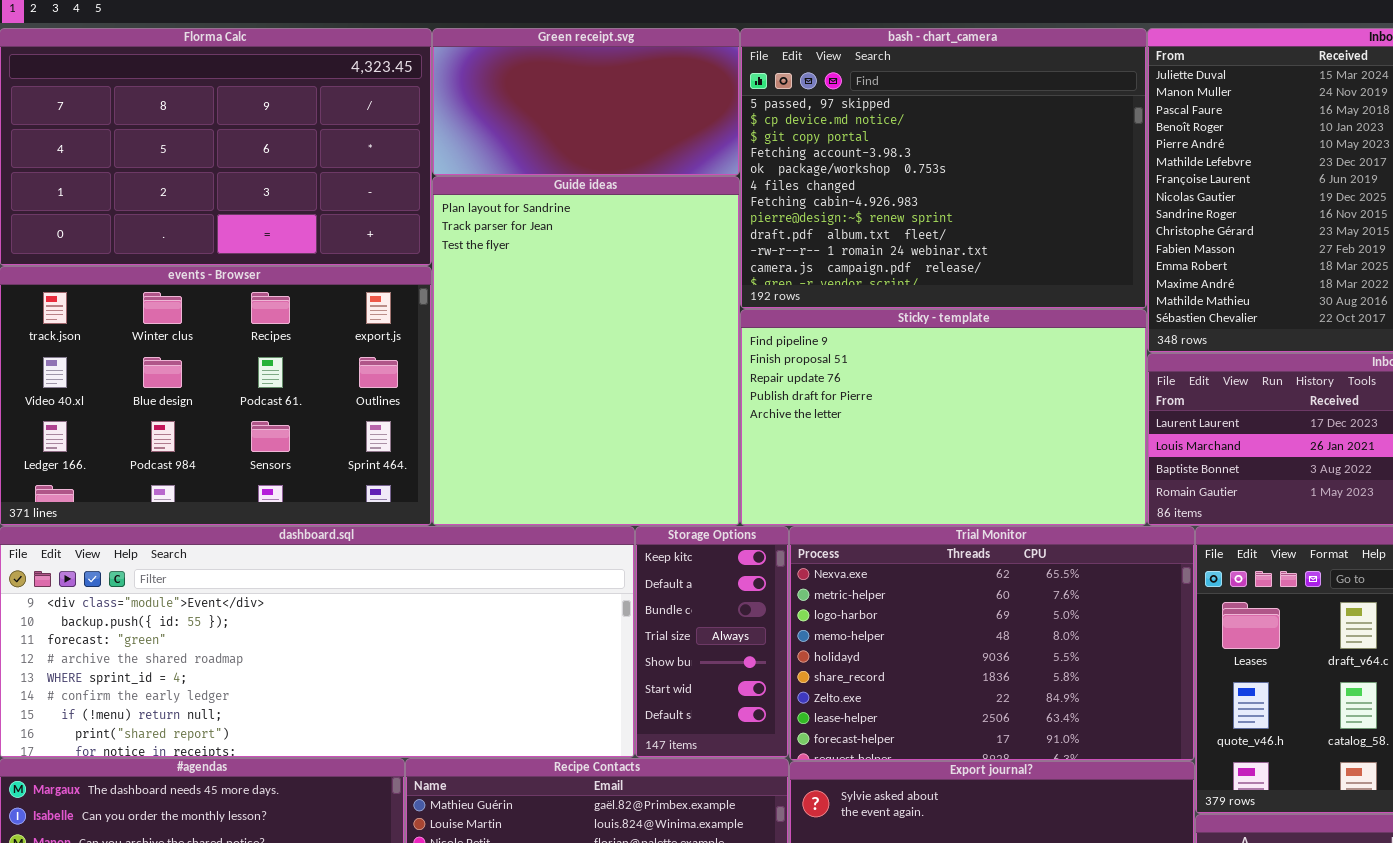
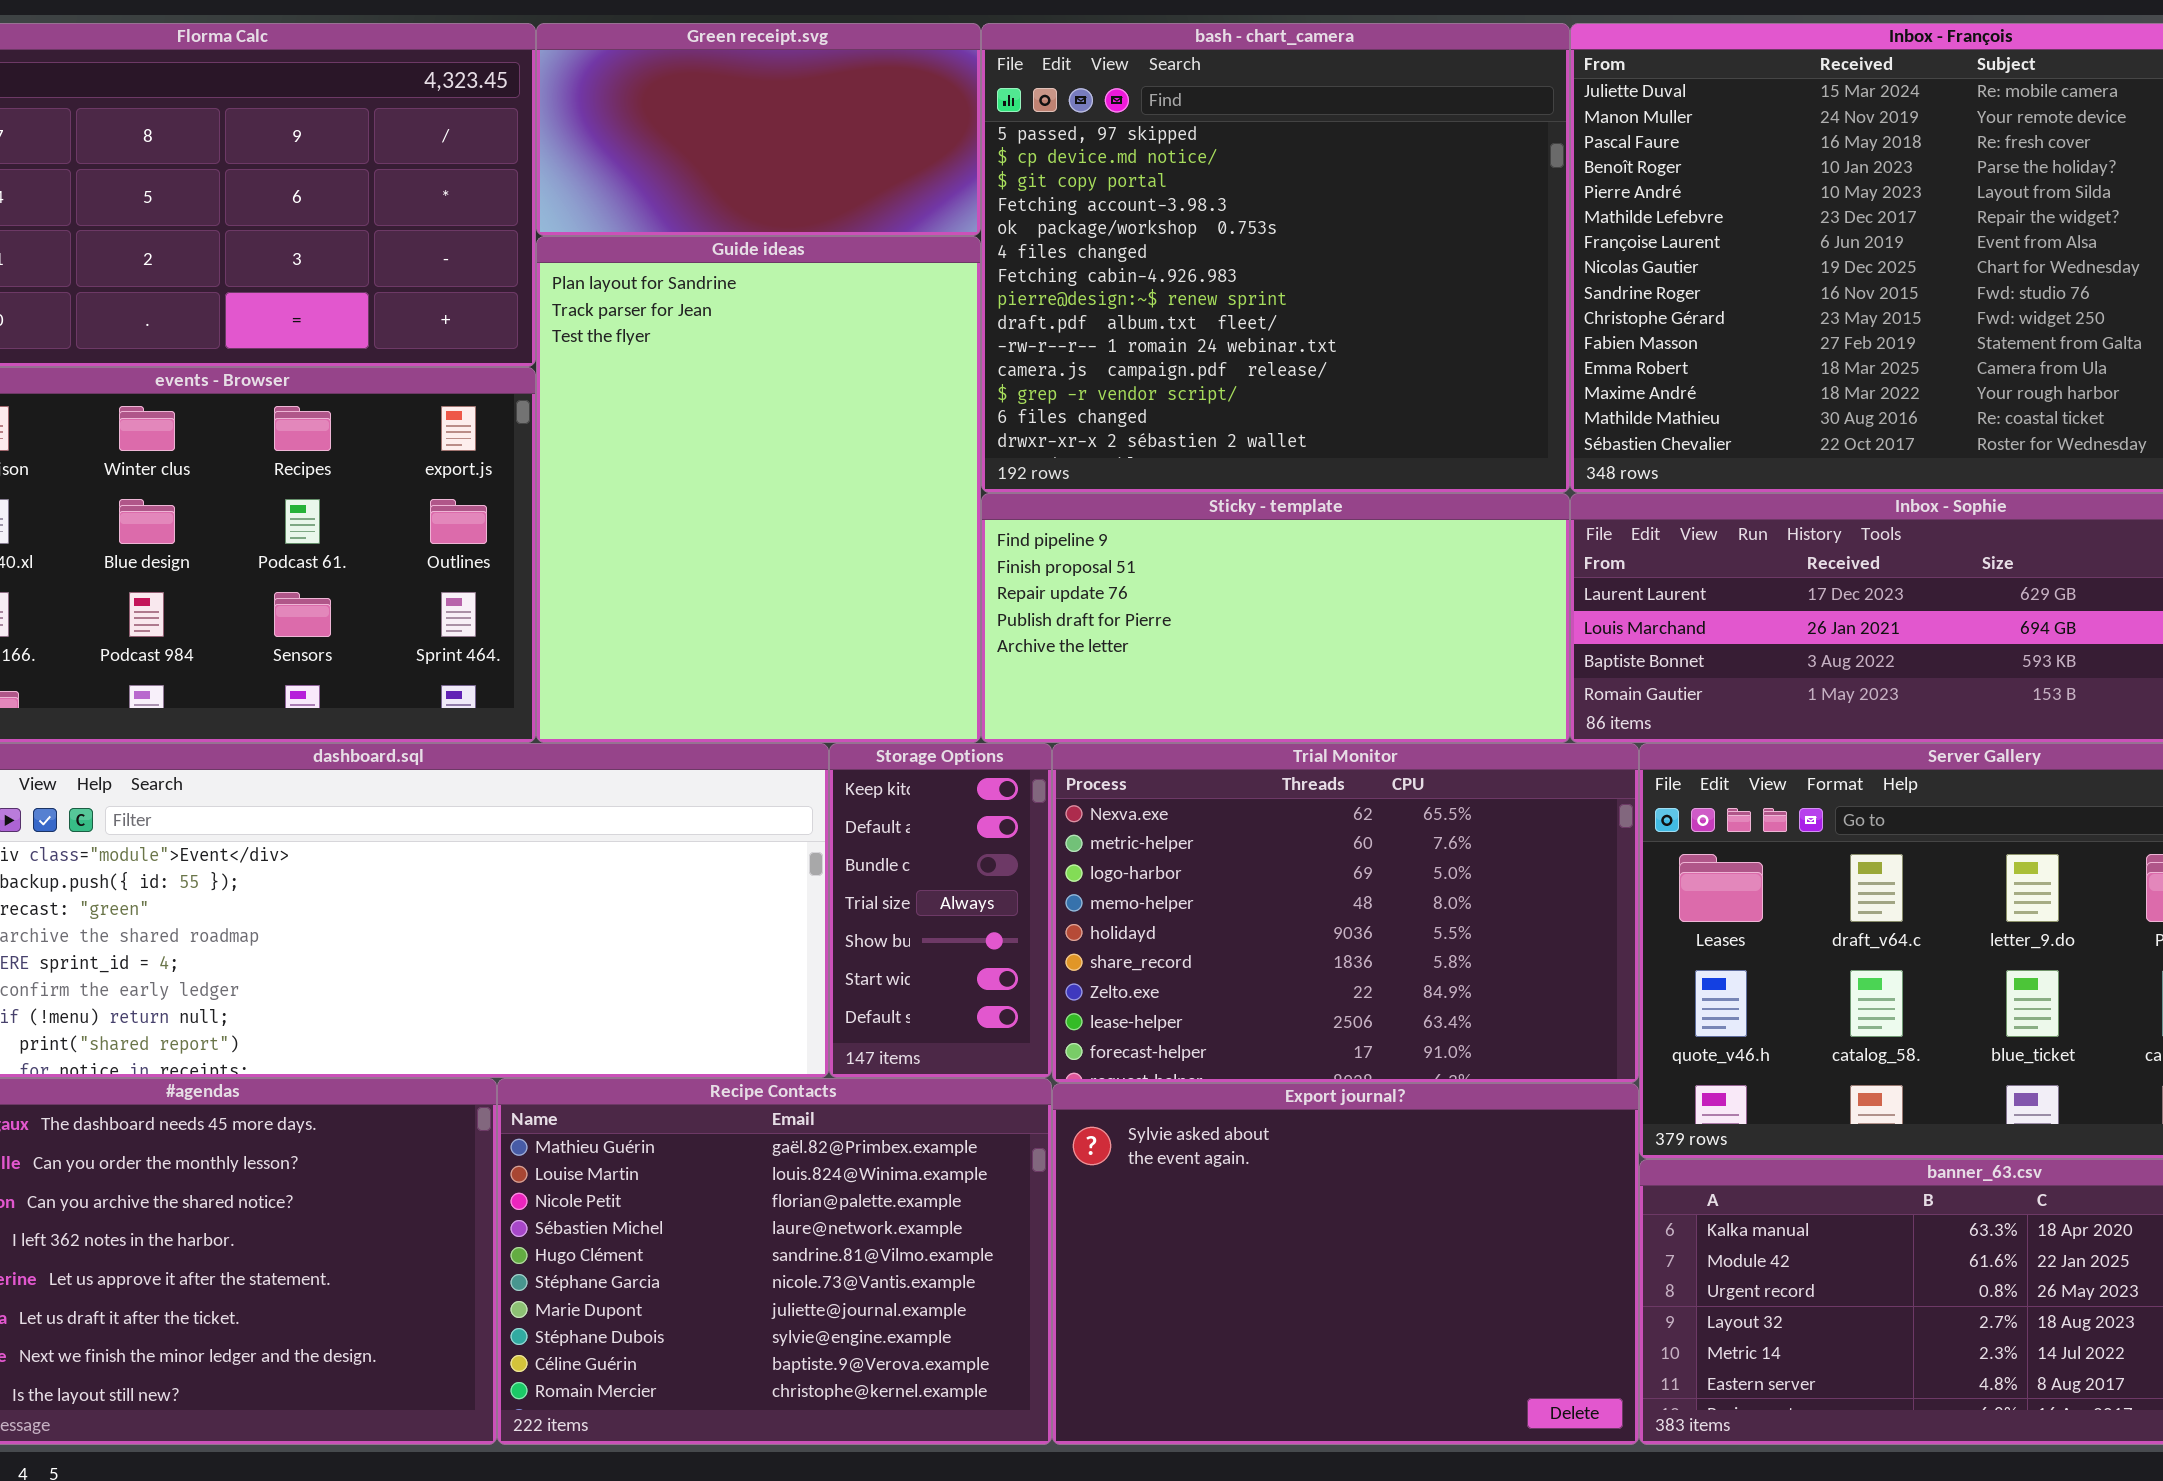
bash - chart_camera: [740,28,1147,309] -> [981,23,1570,493], resized
Sticky - template: [740,309,1147,526] -> [981,493,1570,743], resized

